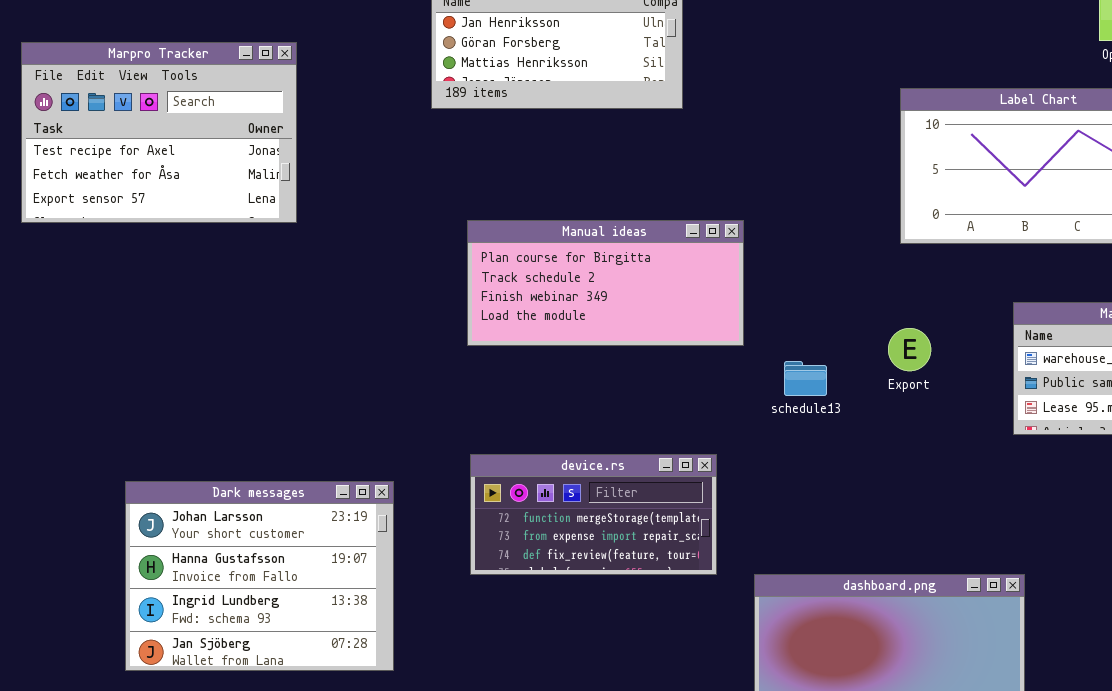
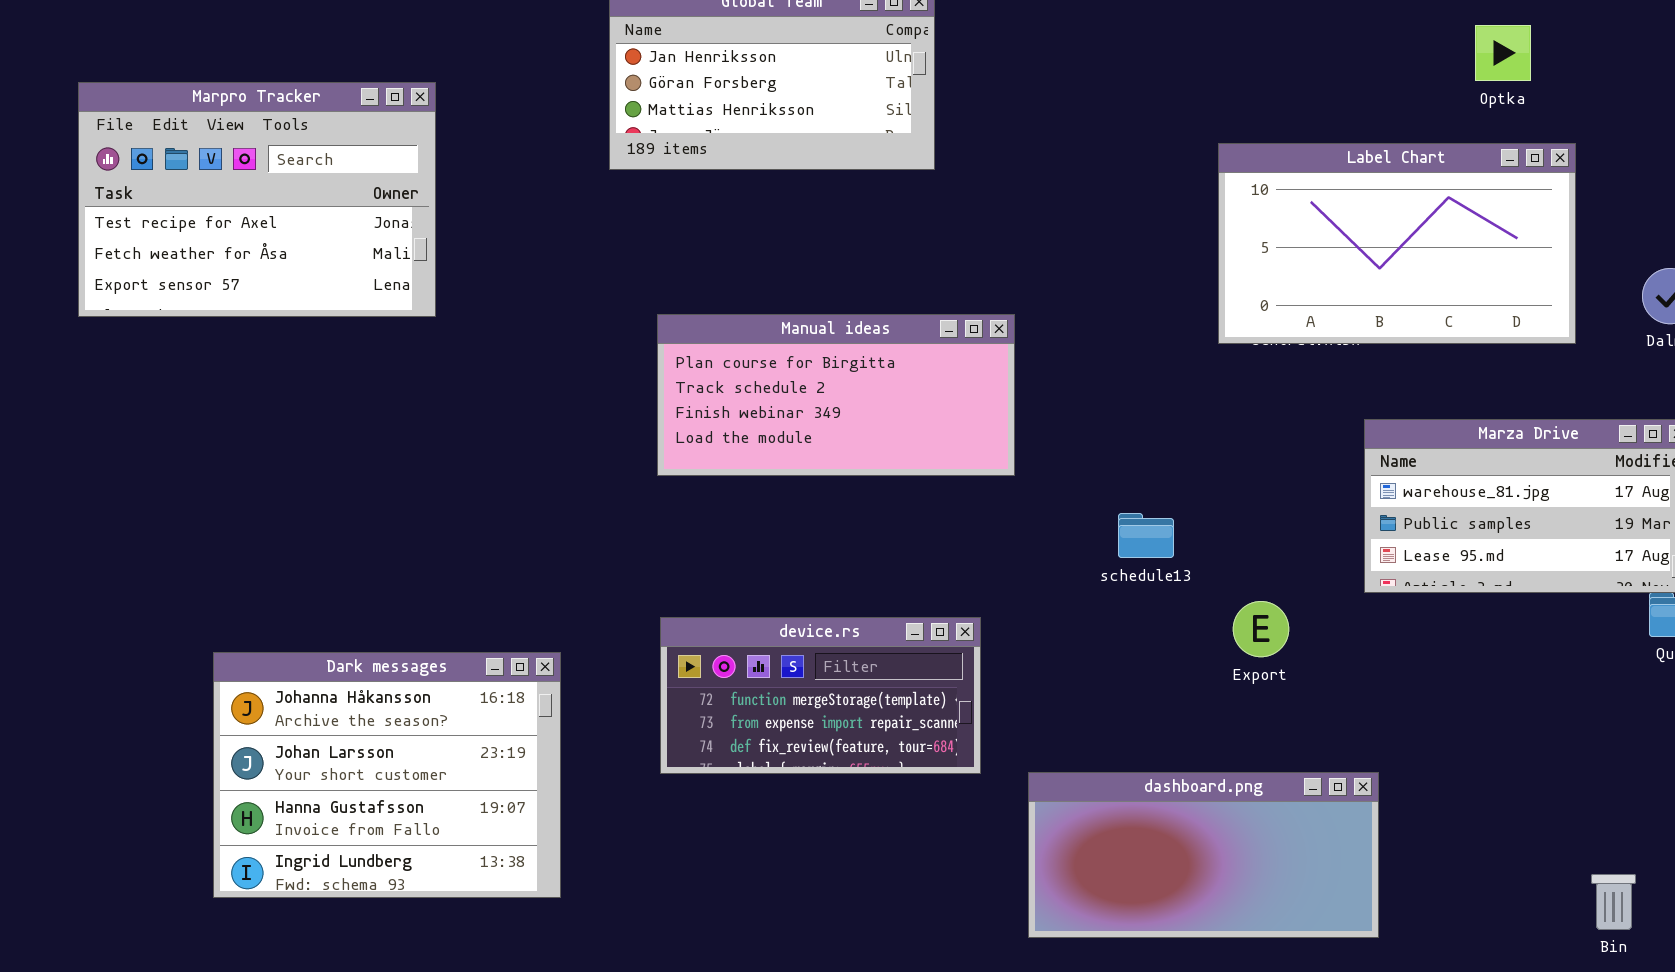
Export: [888,328,931,371] -> [1233,601,1289,657], moved
schedule13: [784,361,827,396] -> [1118,513,1174,558], moved
Dark messages: [125,481,394,671] -> [213,652,561,898], scrolled up 1 row

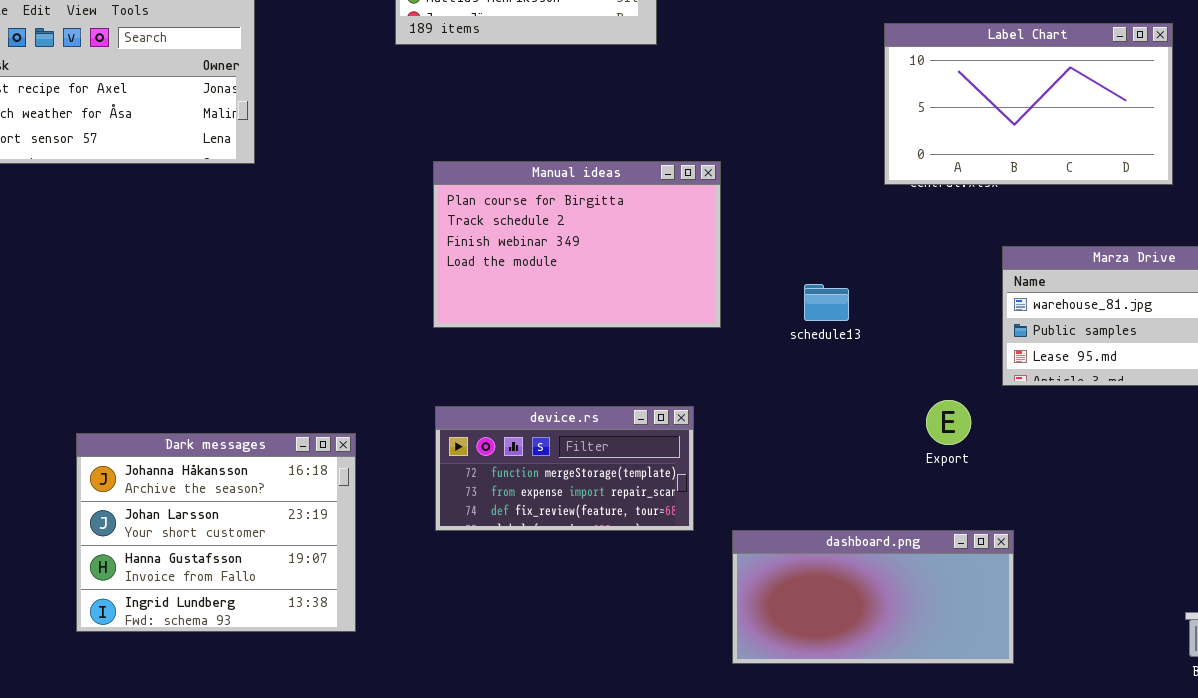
Manual ideas: [657,314,1015,476] -> [433,161,721,328], resized
schedule13: [1118,513,1174,558] -> [804,284,849,321], moved
Export: [1233,601,1289,657] -> [926,400,971,445], moved

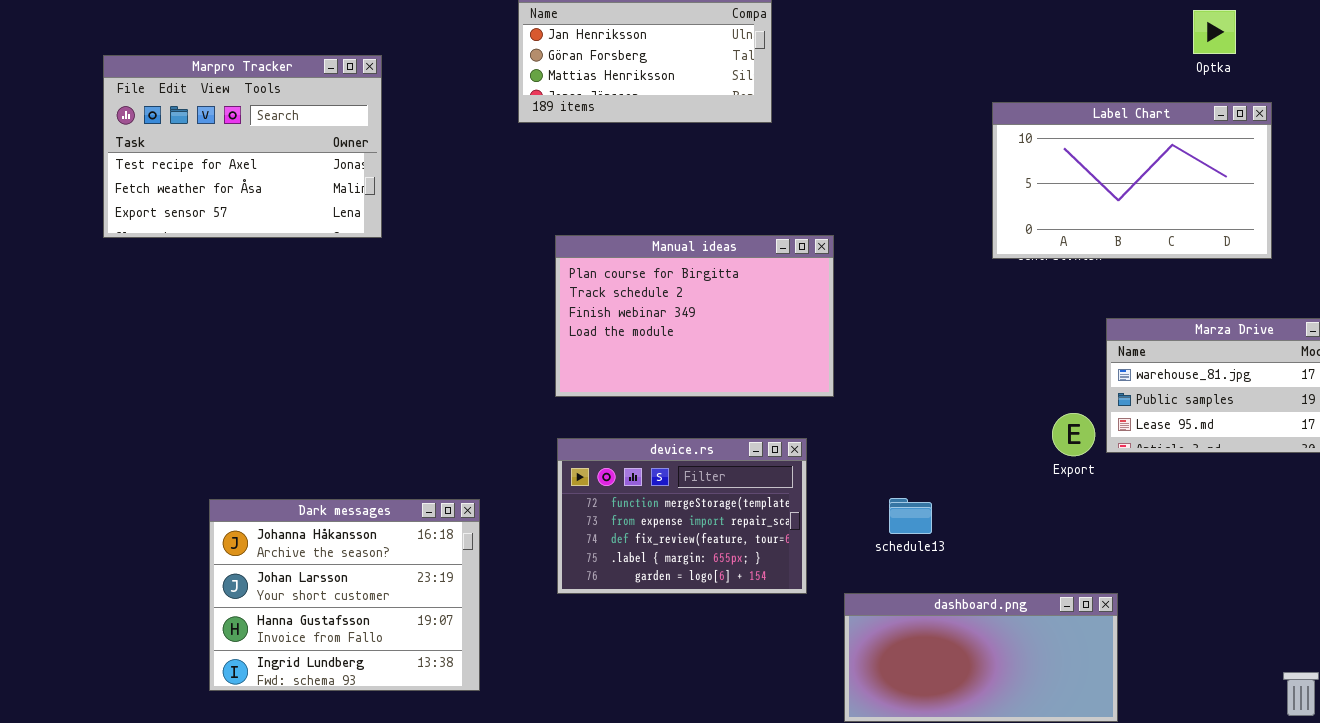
schedule13: [804,284,849,321] -> [889,498,932,534], moved
Export: [926,400,971,445] -> [1052,413,1095,456], moved
device.rs: [435,406,694,531] -> [557,438,807,594], resized

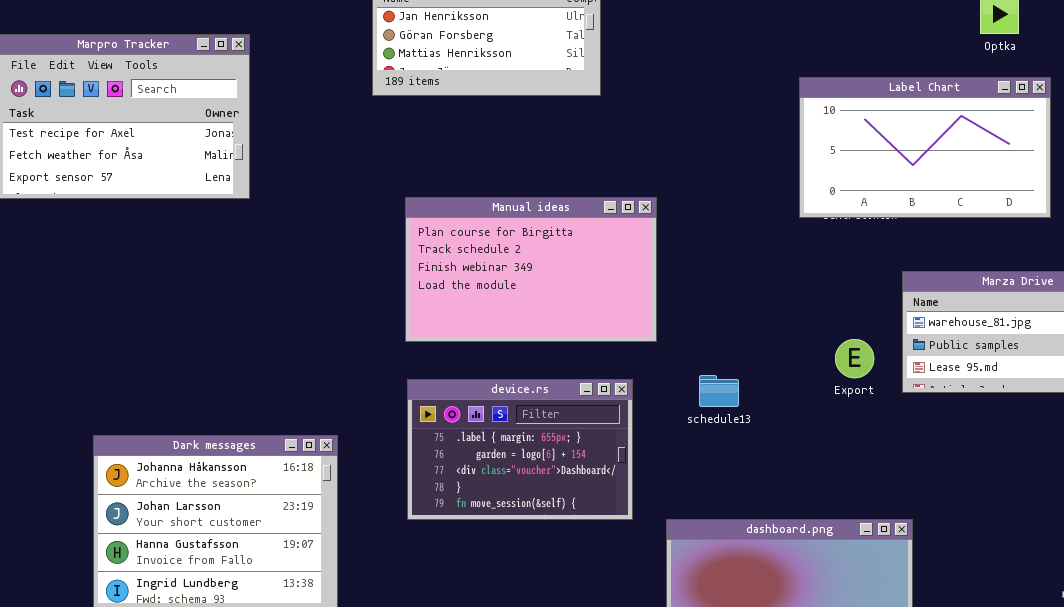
Export: [1052,413,1095,456] -> [835,339,874,378], moved
device.rs: [557,438,807,594] -> [407,379,633,520], scrolled down 3 rows
schedule13: [889,498,932,534] -> [699,375,739,407], moved

